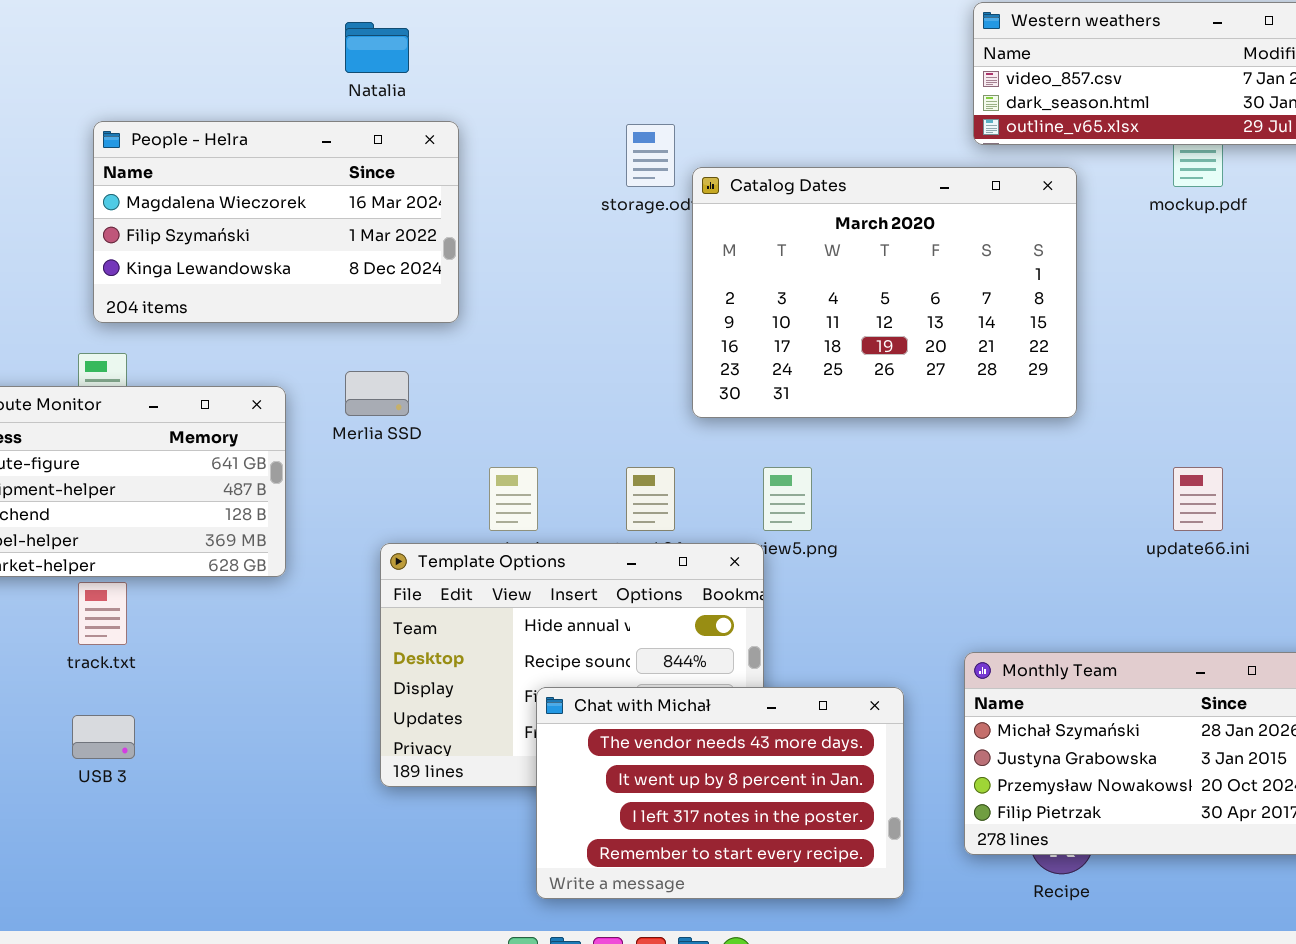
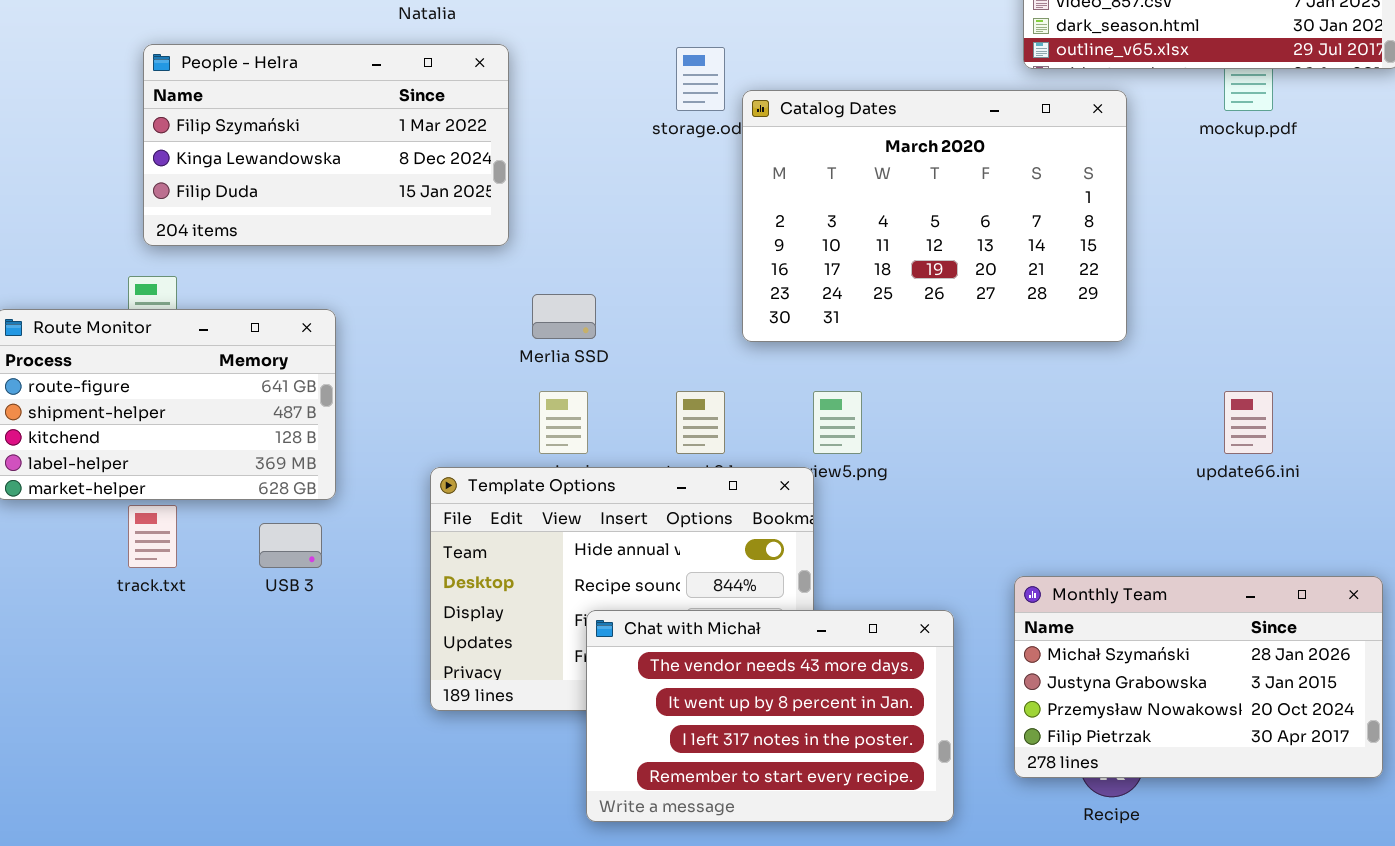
People - Helra: [93,121,459,323] -> [143,44,509,246], scrolled down 1 row
Merlia SSD: [345,371,409,416] -> [532,294,596,339], moved
USB 3: [72,715,135,759] -> [259,523,322,568], moved

